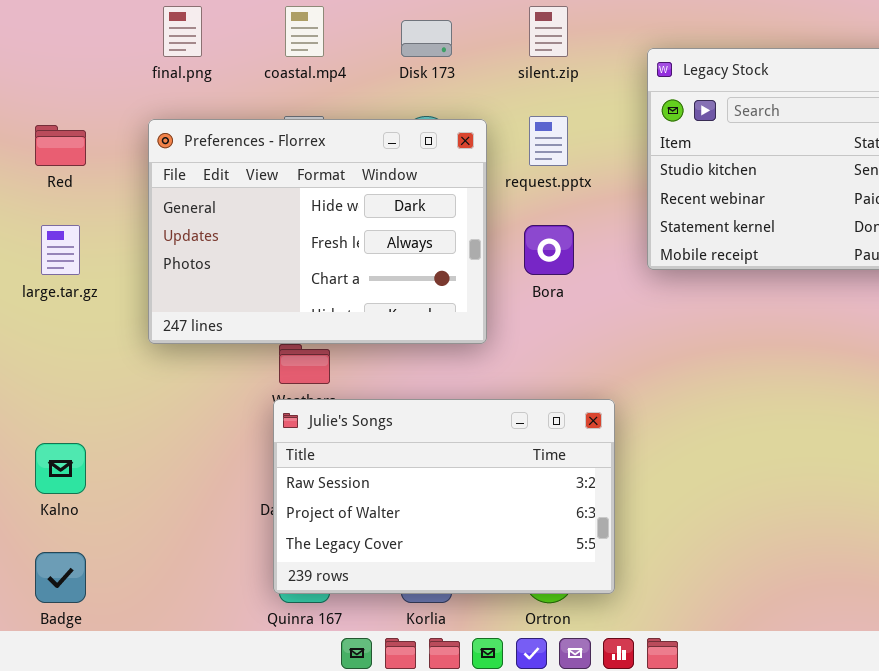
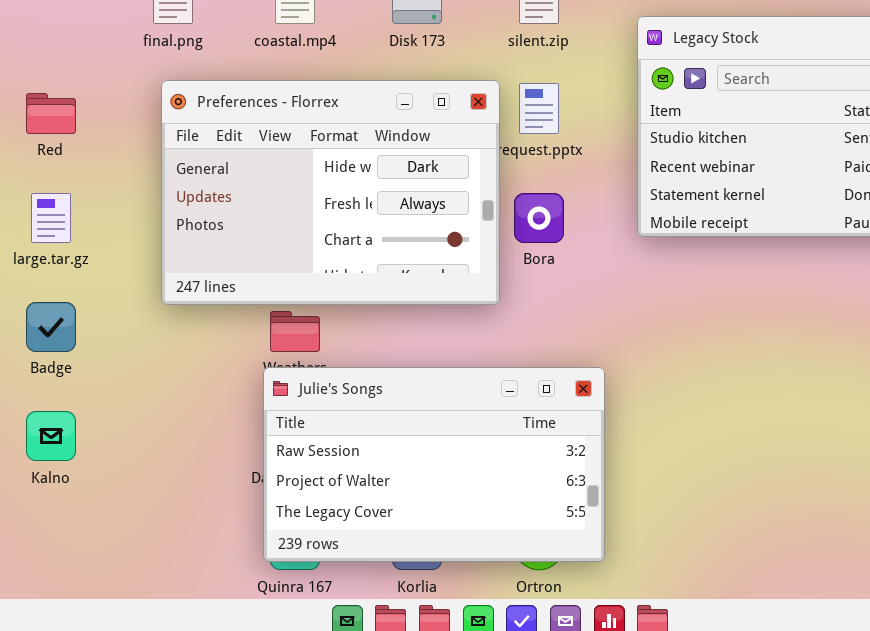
Preferences - Florrex: [148,119,487,344] -> [161,80,500,305], moved
Badge: [35,552,86,603] -> [26,302,76,352], moved

